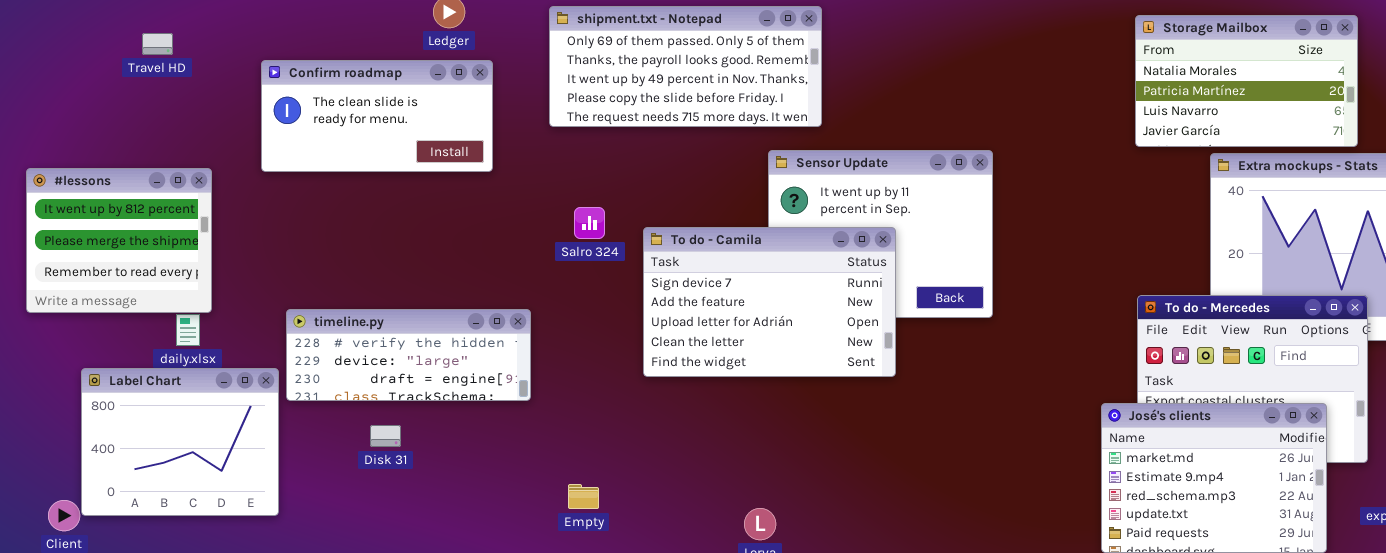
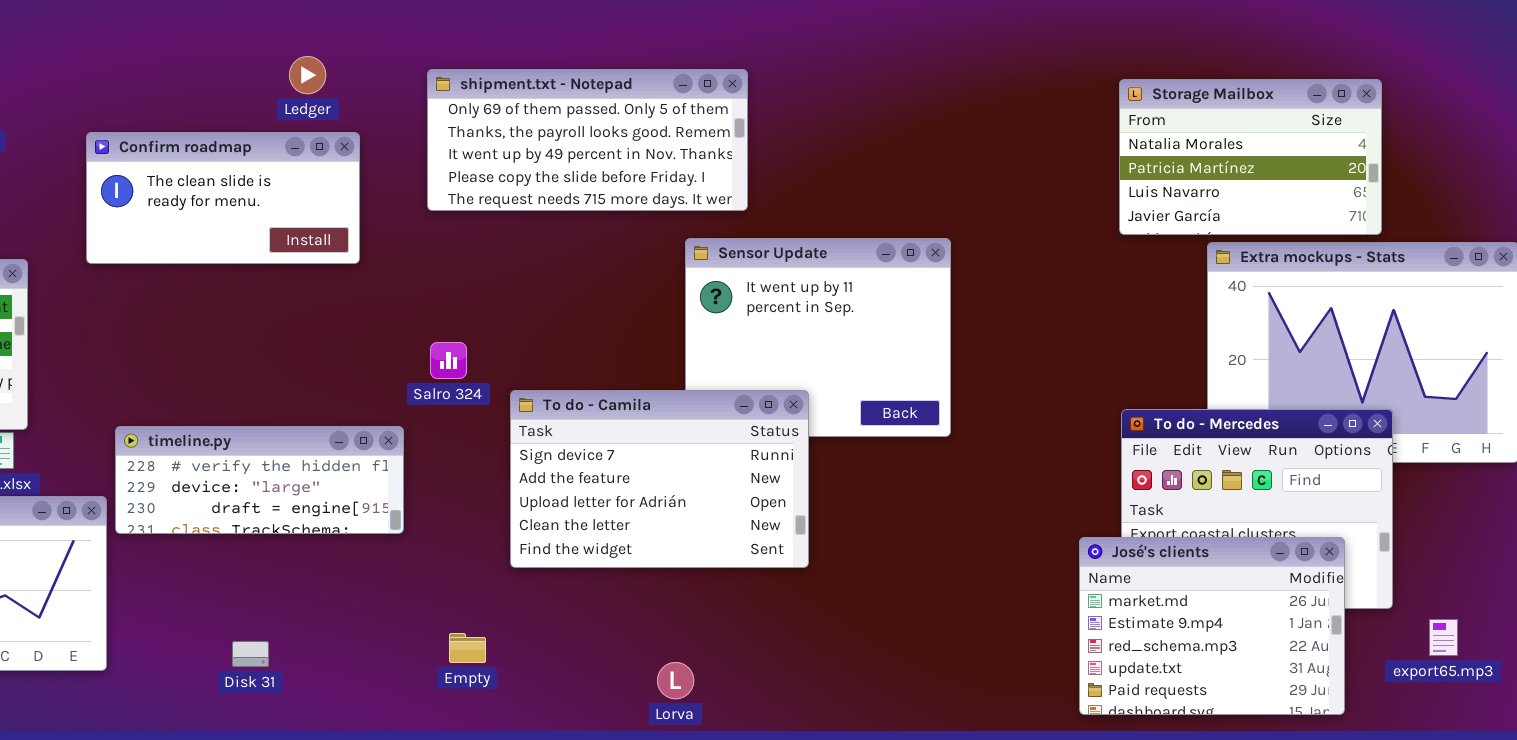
Salro 324: [574,207,605,239] -> [430,342,467,379], moved
To do - Camila: [643,227,896,377] -> [510,390,809,568], moved
Disk 31: [370,425,401,447] -> [232,641,269,667], moved

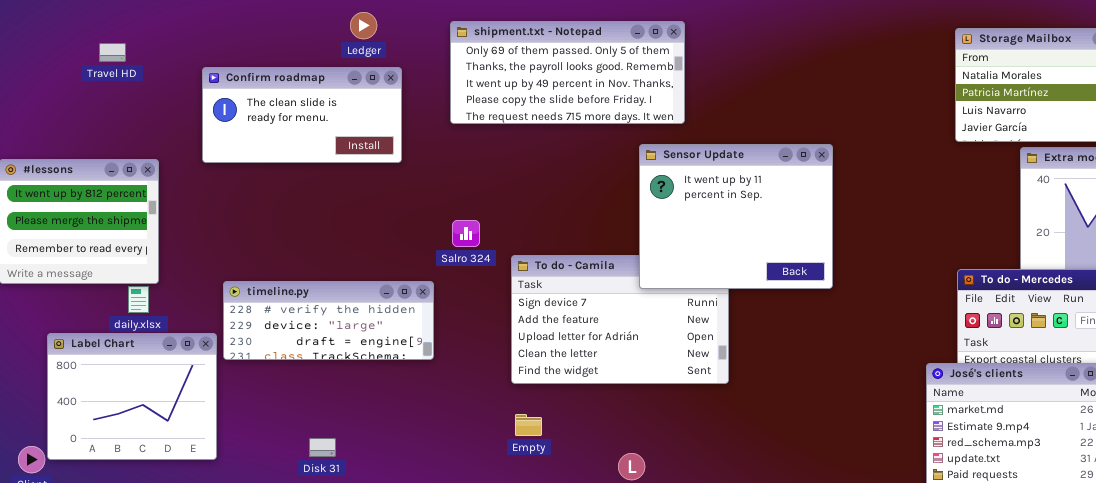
Sensor Update: [685,238,951,437] -> [639,144,833,289], raised
Empty: [449,633,486,663] -> [515,414,542,436], moved

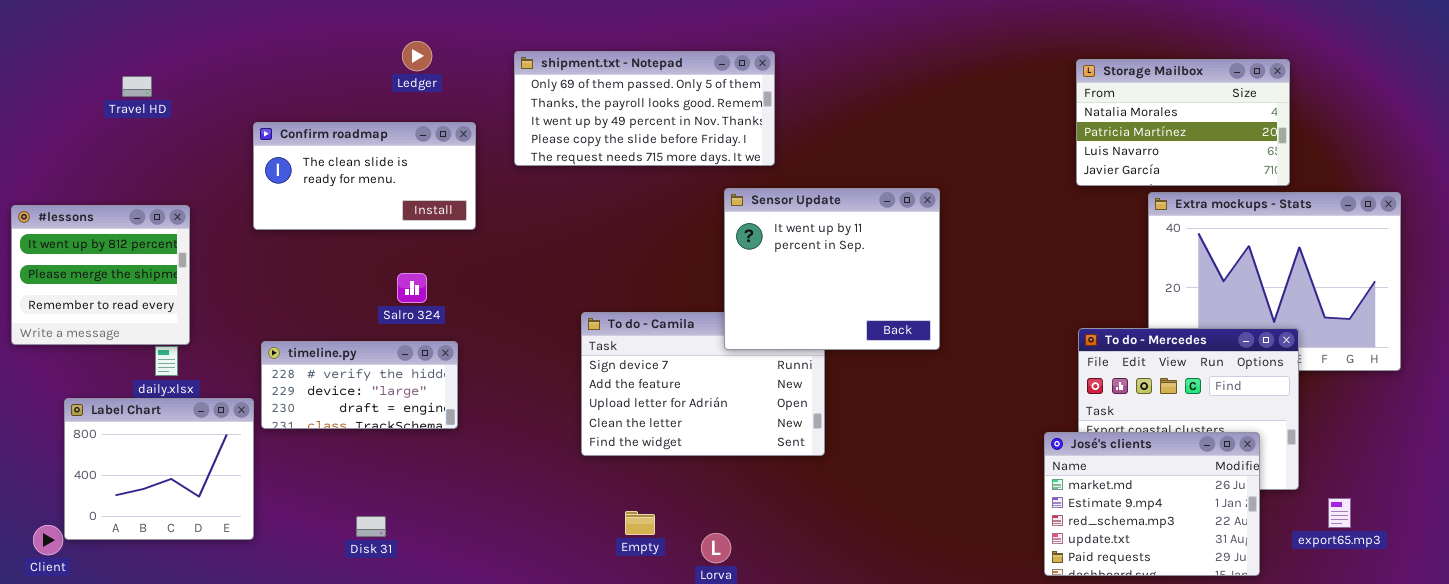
Confirm roadmap: [202,67,402,163] -> [253,122,476,230], moved
Salro 324: [452,220,480,247] -> [397,273,427,303], moved
timeline.py: [223,281,434,360] -> [261,341,458,429], resized
Empty: [515,414,542,436] -> [625,511,655,535], moved

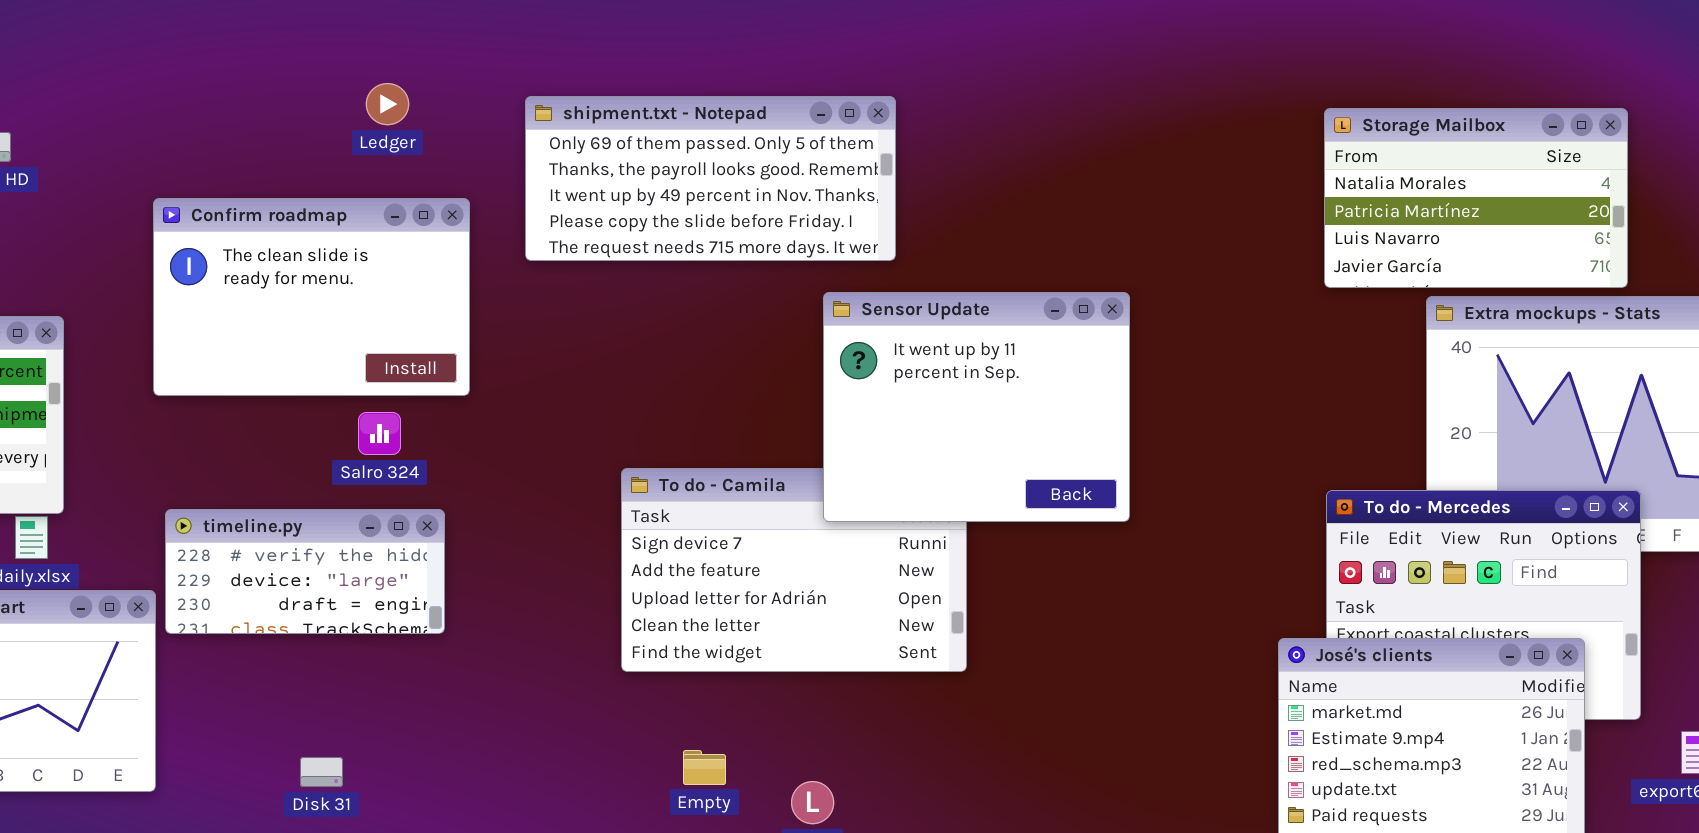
Confirm roadmap: [253,122,476,230] -> [153,198,470,396], resized

